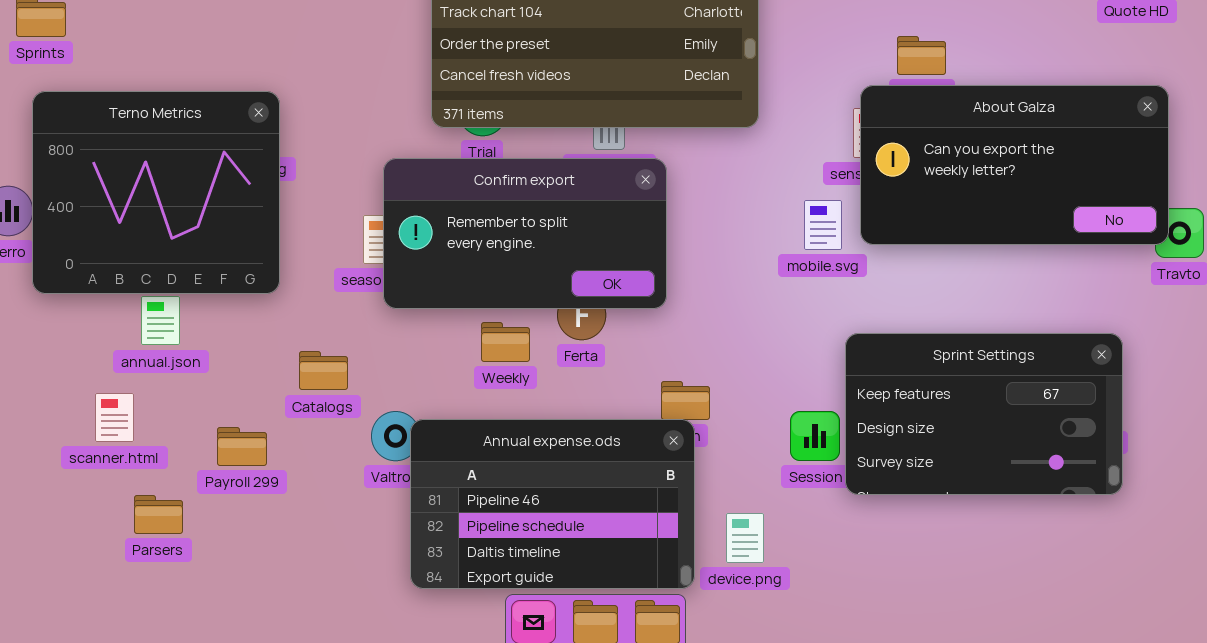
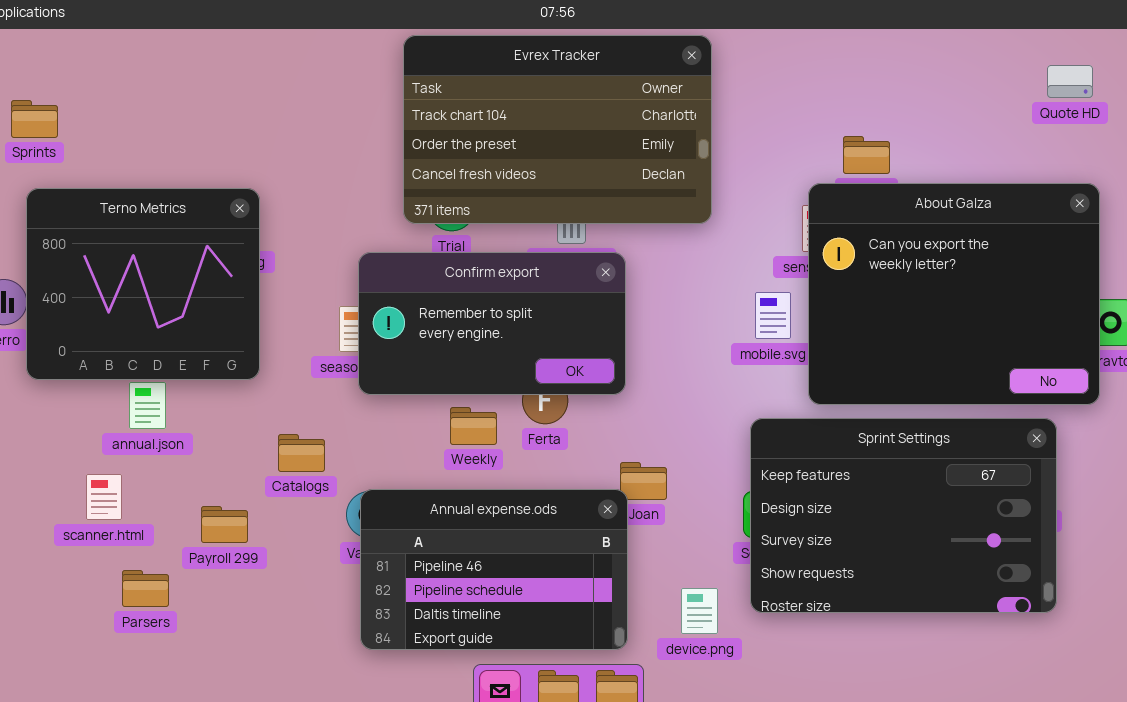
About Galza: [860,85,1169,245] -> [808,183,1100,405], resized
Sprint Settings: [845,333,1123,495] -> [750,418,1057,613], resized
Annual expense.ods: [410,419,695,589] -> [360,489,628,650], moved

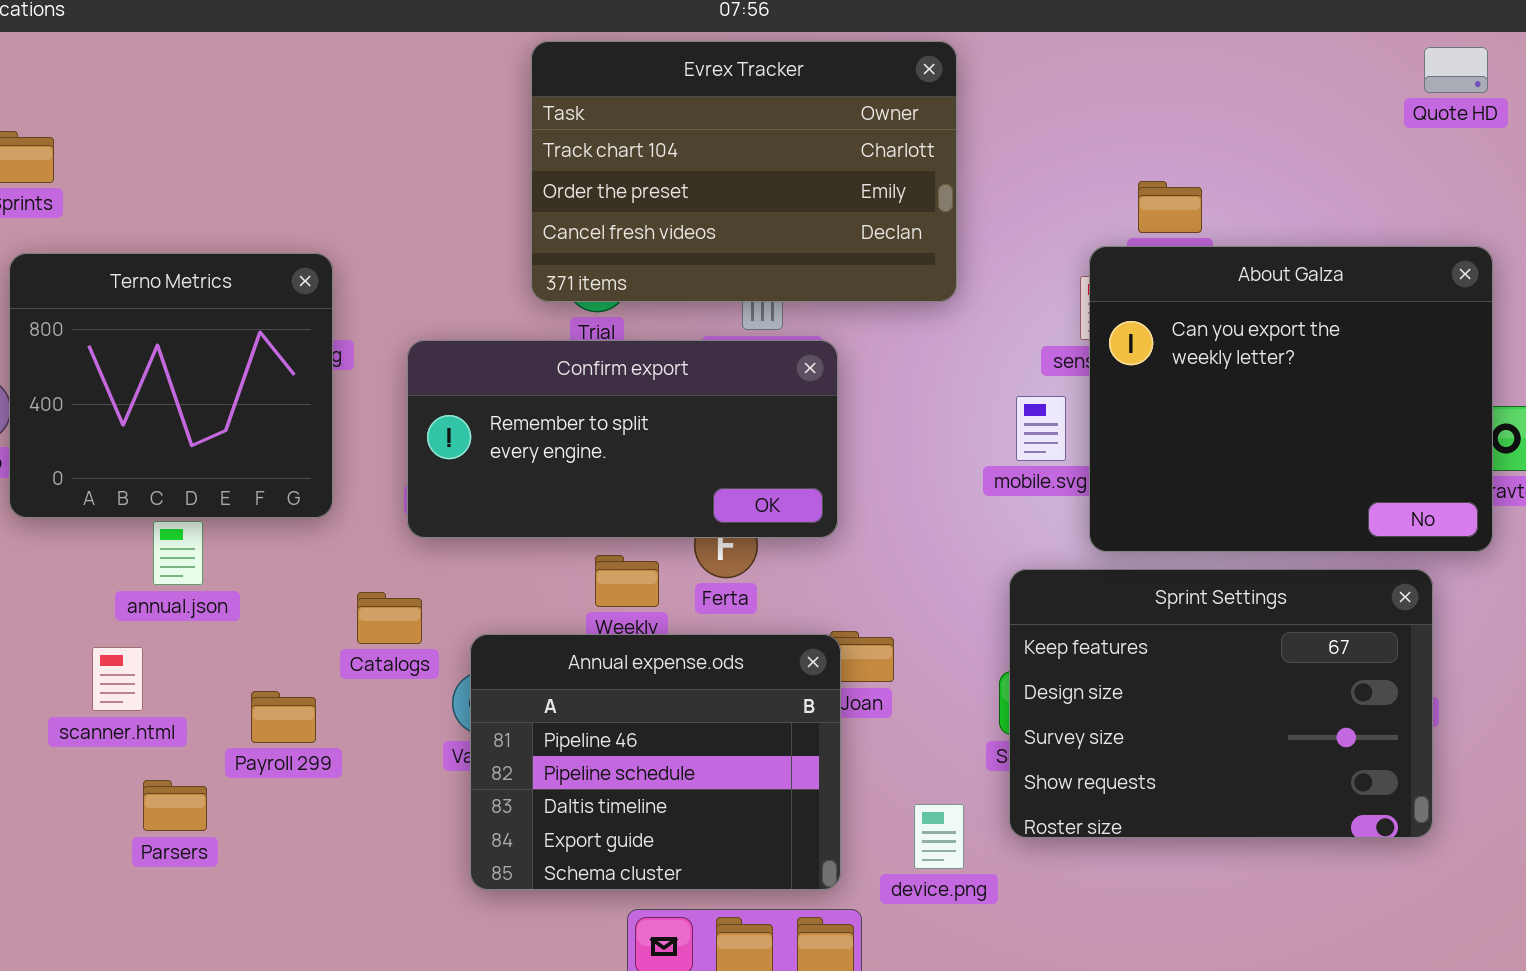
Quote HD: [1047,65,1093,98] -> [1424,47,1488,93], moved
Confirm export: [358,252,626,395] -> [407,340,838,538], resized
Annual expense.ods: [360,489,628,650] -> [470,634,841,890], resized

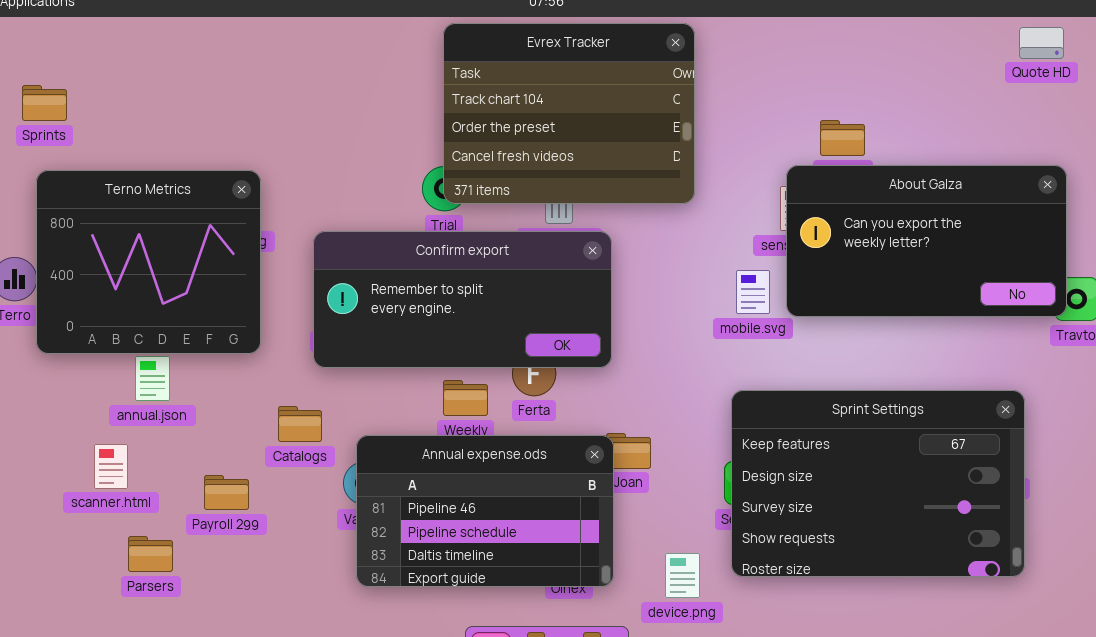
Evrex Tracker: [531,41,957,302] -> [443,23,695,204], resized
About Galza: [1089,246,1493,552] -> [786,165,1067,317], resized
Annual expense.ods: [470,634,841,890] -> [356,435,614,587], resized

